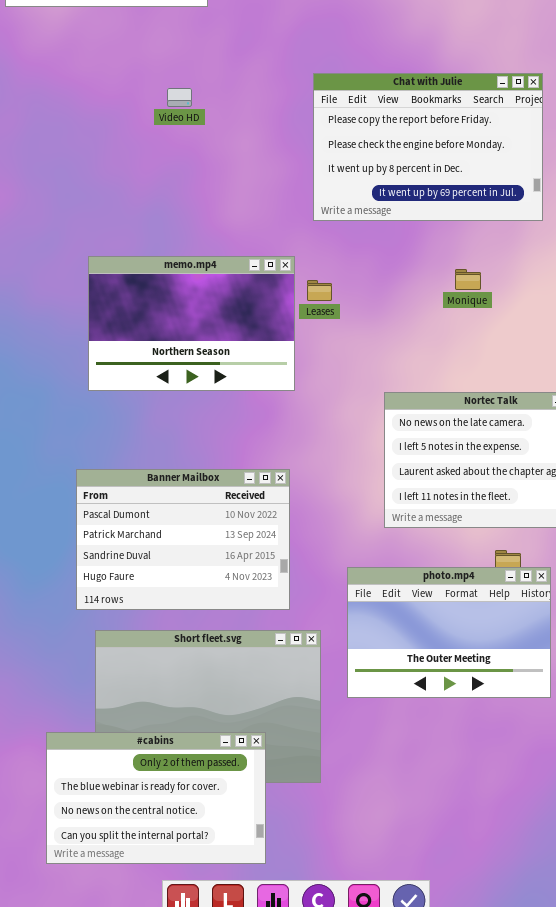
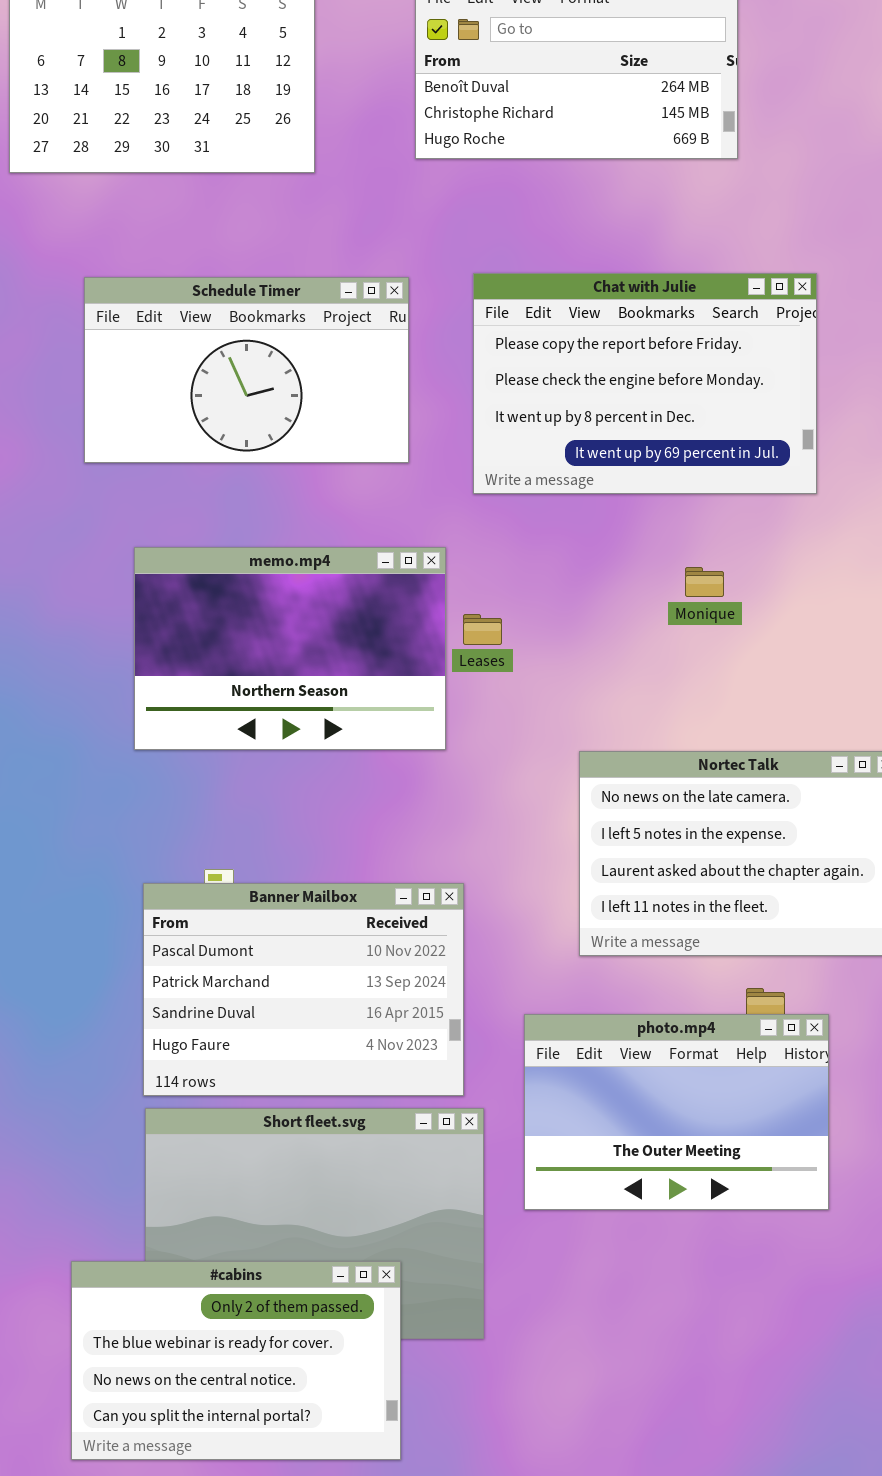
Schedule Timer: none -> [84,277,409,463], opened
Leases: [307,280,332,301] -> [463,614,502,645], moved
Banner Mailbox: [76,469,290,610] -> [143,883,464,1096], moved

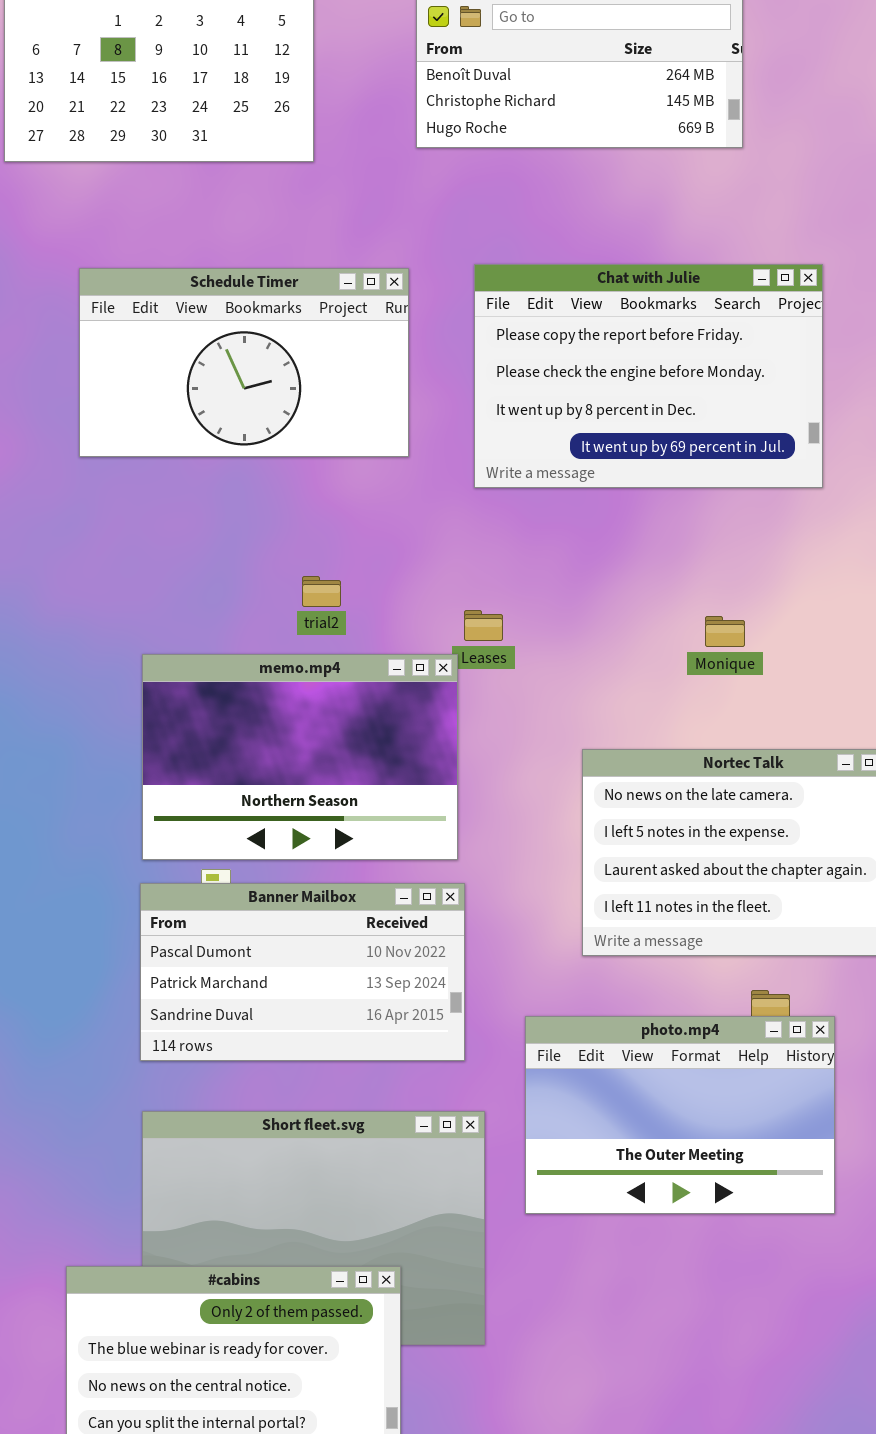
memo.mp4: [134,547,446,750] -> [142,654,458,860], moved
Monique: [685,567,724,597] -> [705,616,745,647], moved
Banner Mailbox: [143,883,464,1096] -> [140,883,465,1061], resized

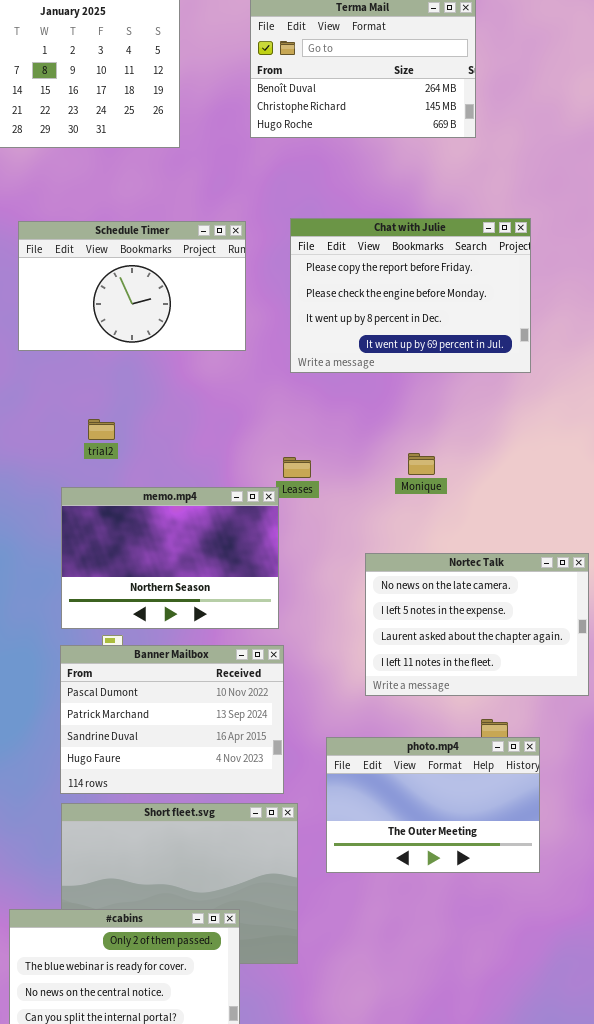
trial2: [302,576,341,607] -> [88,419,115,440], moved
Monique: [705,616,745,647] -> [408,453,435,475], moved
Banner Mailbox: [140,883,465,1061] -> [60,645,284,794], resized

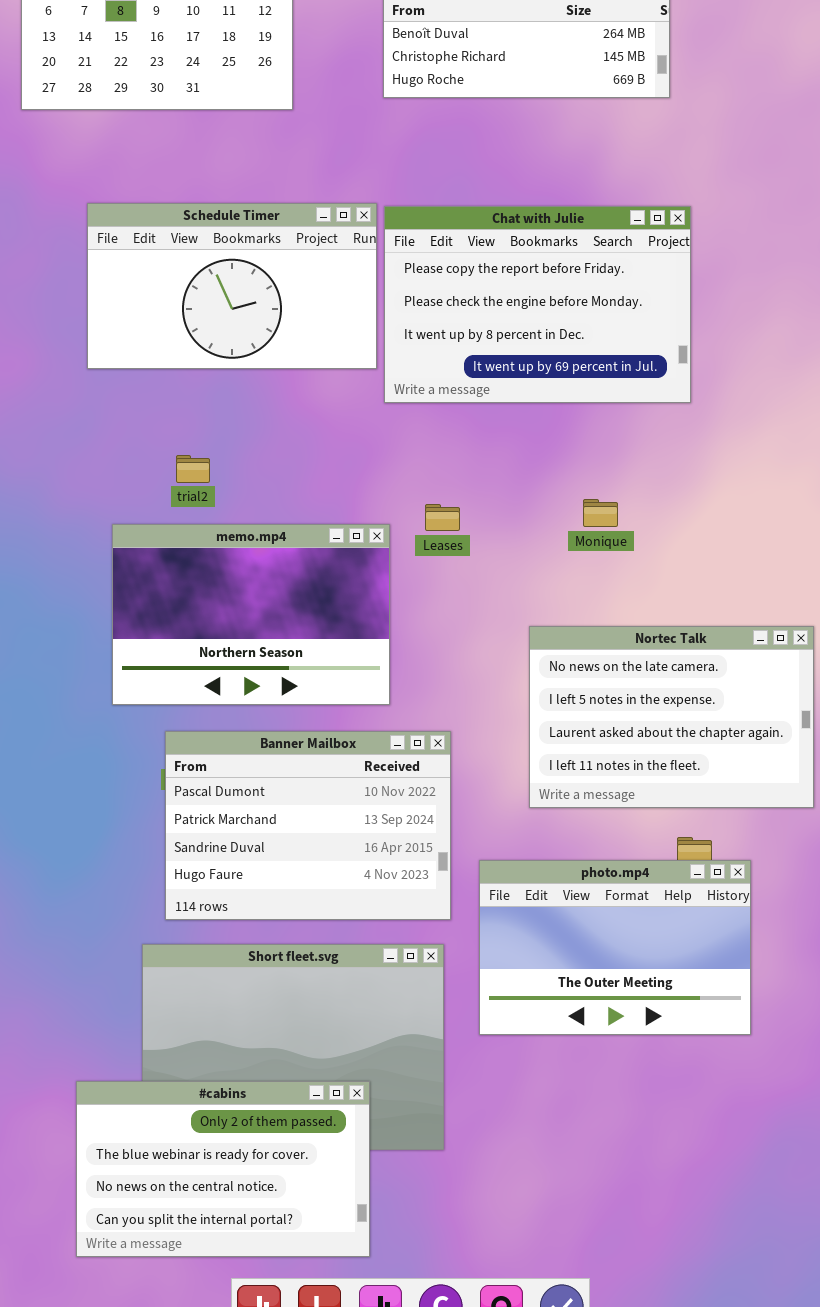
Chat with Julie: [290,218,531,373] -> [384,206,691,403], moved
memo.mp4: [61,487,279,629] -> [112,524,390,705], moved
Banner Mailbox: [60,645,284,794] -> [165,731,451,920], moved

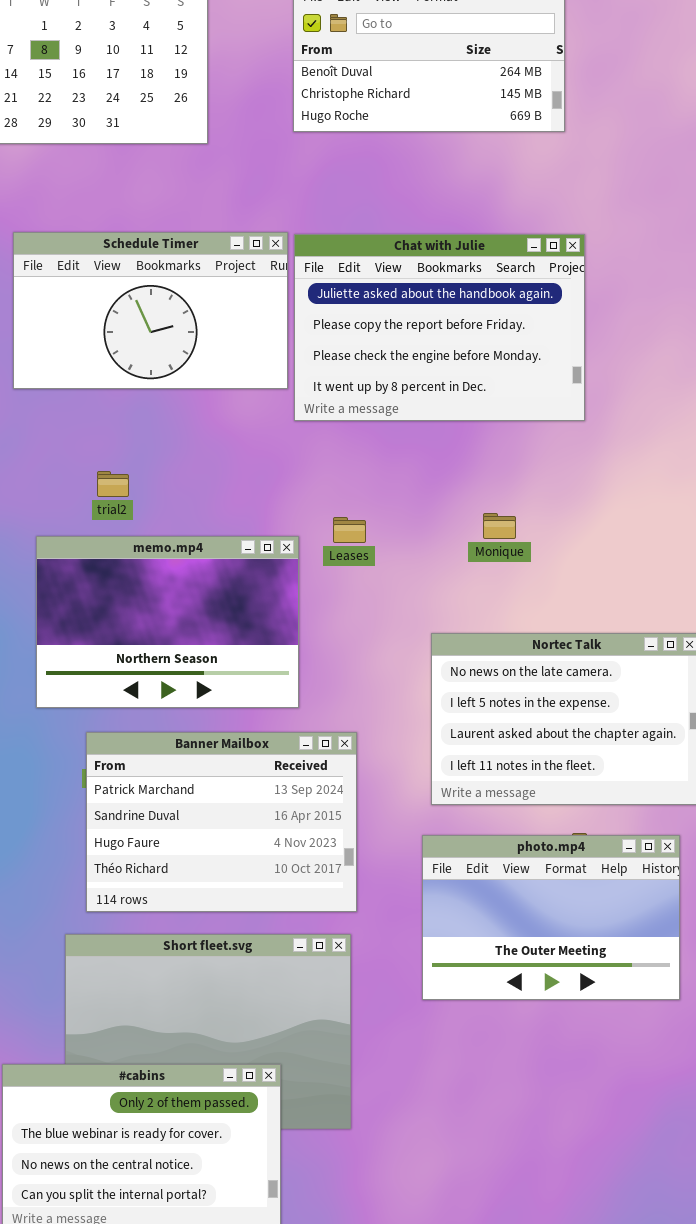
Chat with Julie: [384,206,691,403] -> [294,234,585,421], scrolled up 1 row
Banner Mailbox: [165,731,451,920] -> [86,732,357,912], scrolled down 1 row
photo.mp4: [479,860,751,1035] -> [422,835,680,1000], moved

